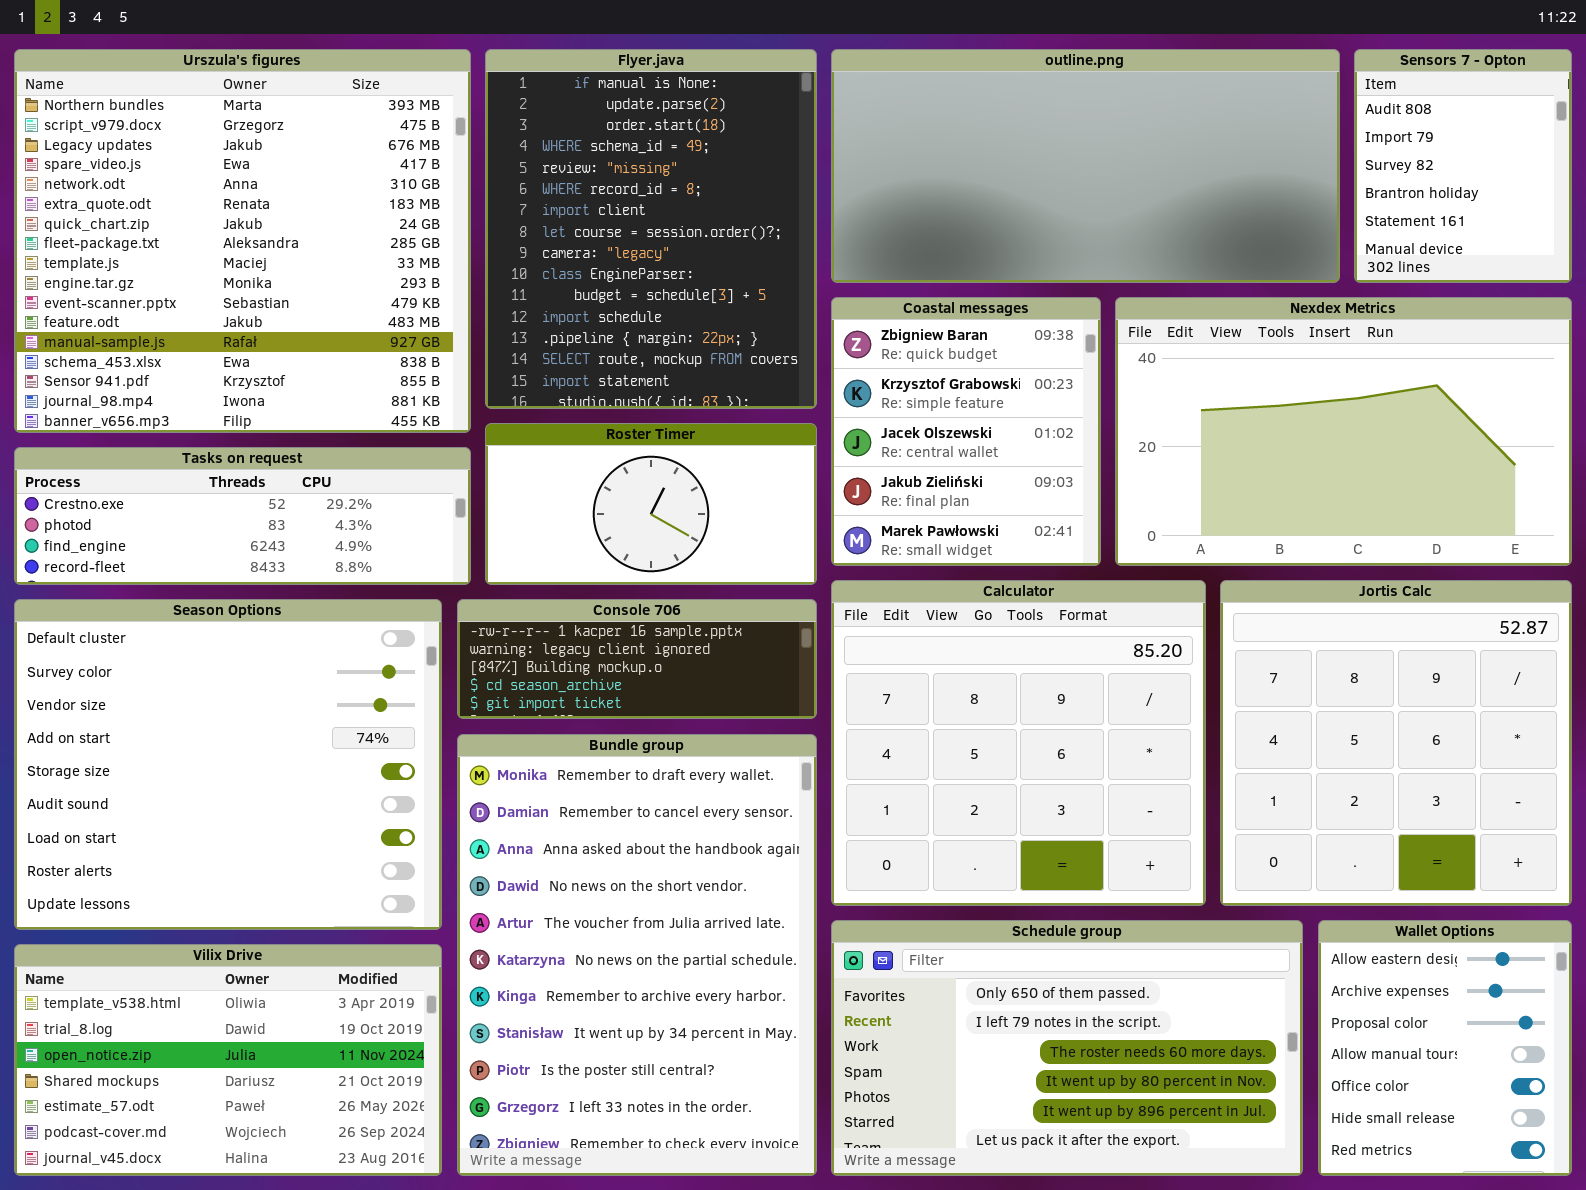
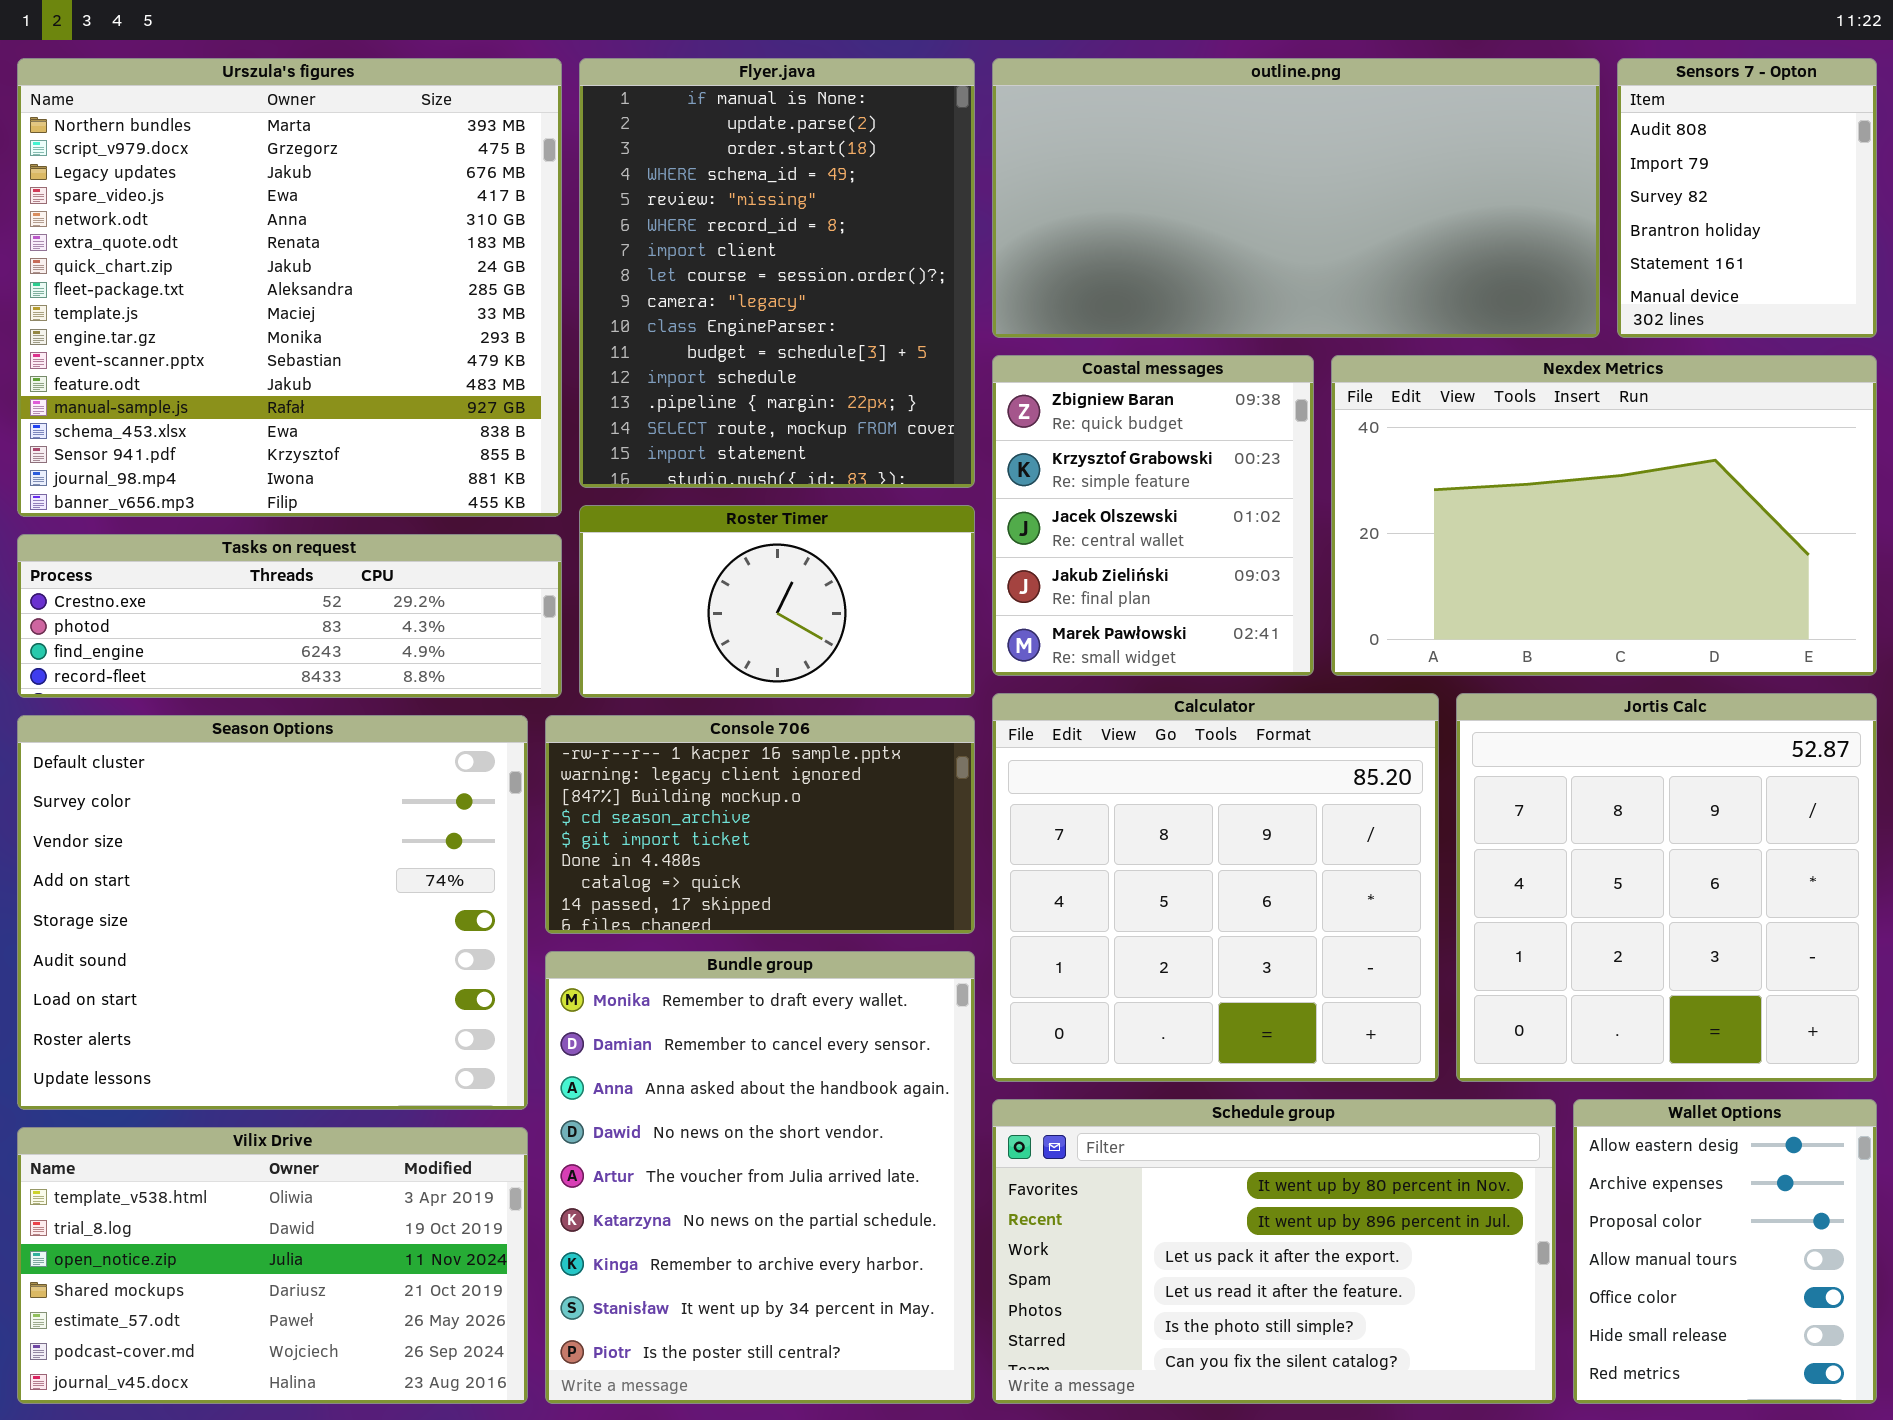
Console 706: [457,599,817,719] -> [545,715,975,934], resized
Bundle group: [457,734,817,1176] -> [545,951,975,1404], resized
Schedule group: [831,920,1303,1176] -> [992,1099,1556,1404], scrolled down 3 rows

